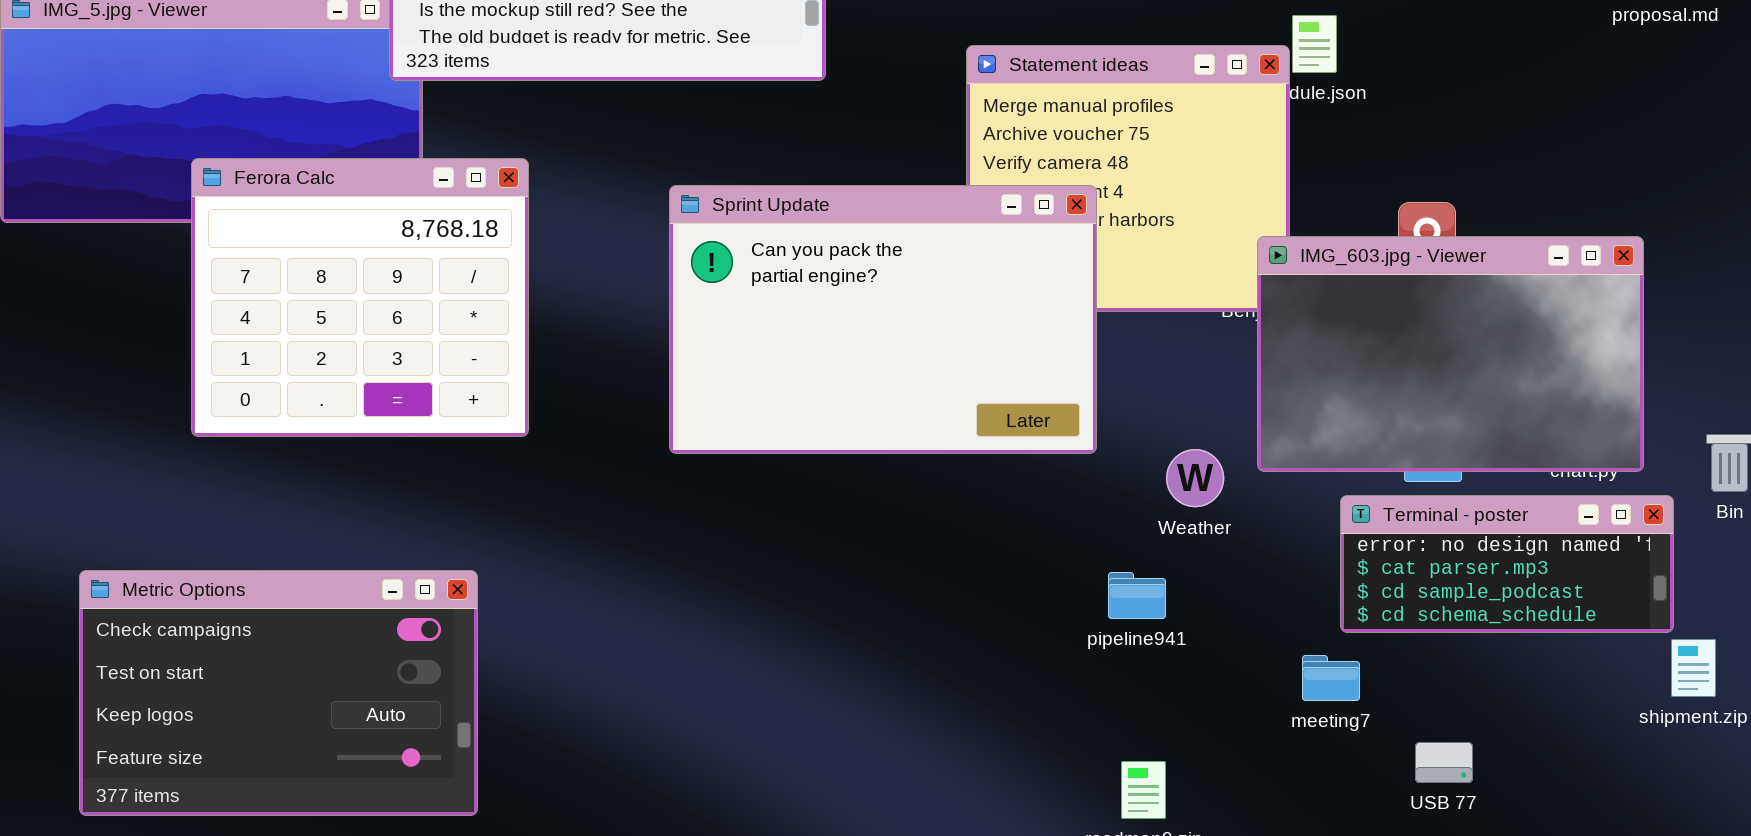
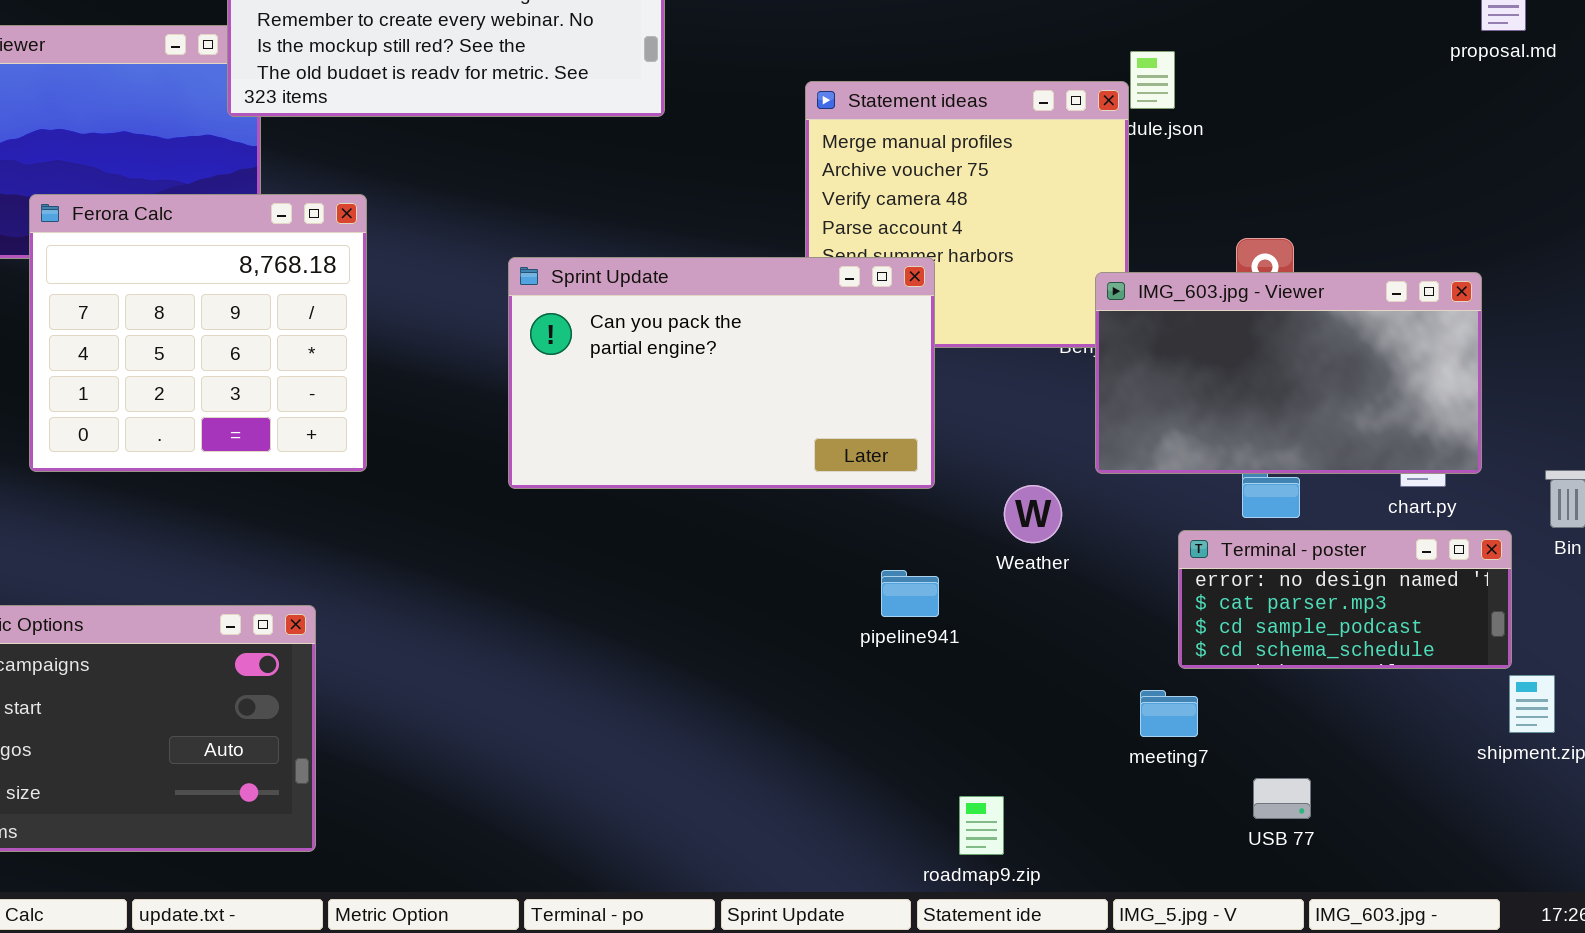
Sprint Update: [669,185,1097,454] -> [508,257,935,489], resized
IMG_603.jpg - Viewer: [1257,236,1644,472] -> [1095,272,1482,474], resized
pipeline941: [1108,572,1166,619] -> [881,570,939,617], moved

